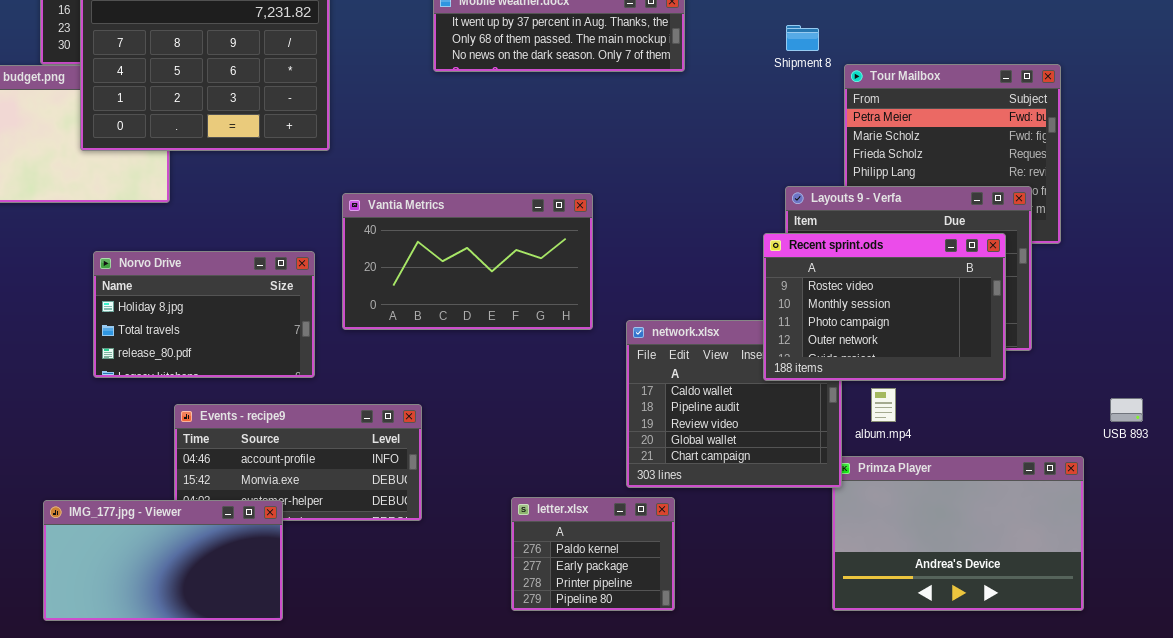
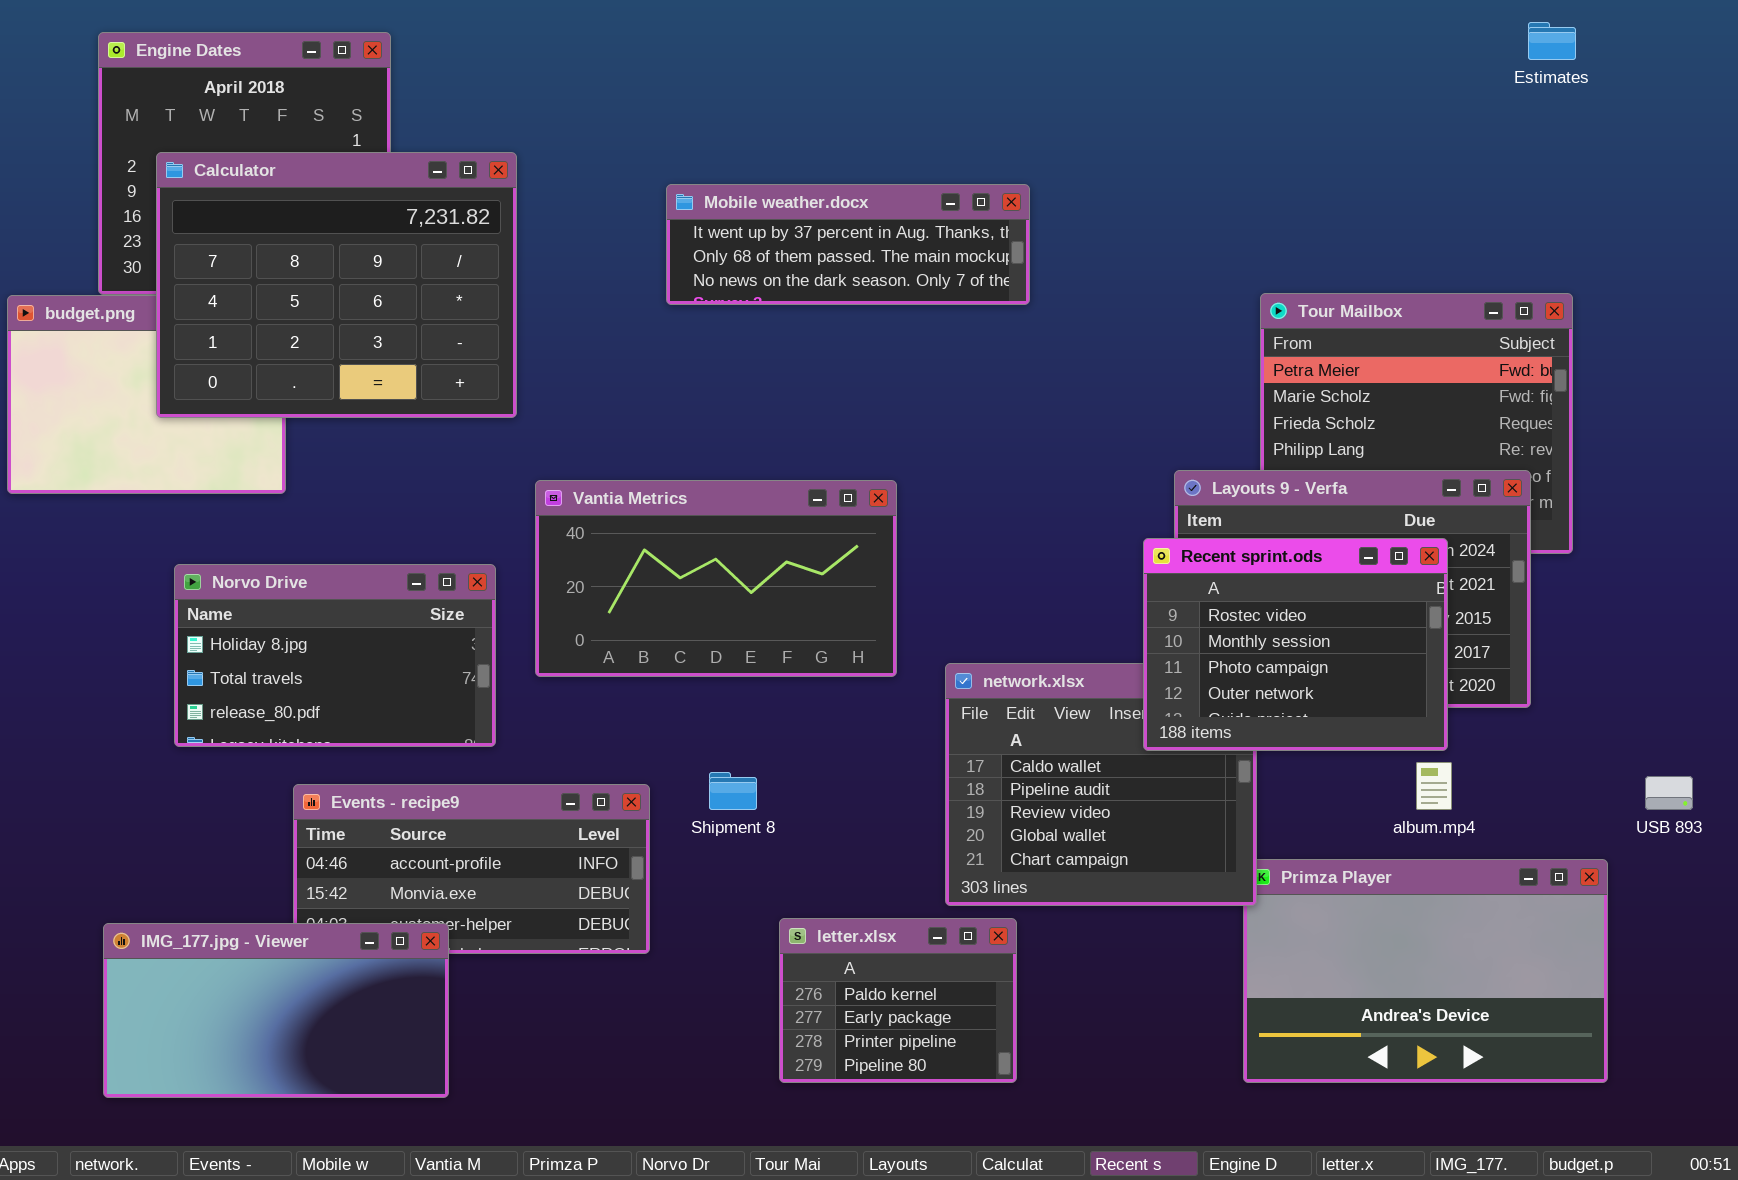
Shipment 8: [786,25,819,51] -> [709,772,757,810], moved
Recent sprint.ods: [763,233,1006,381] -> [1143,538,1448,751], resized
album.mp4: [871,388,896,422] -> [1416,762,1452,810], moved

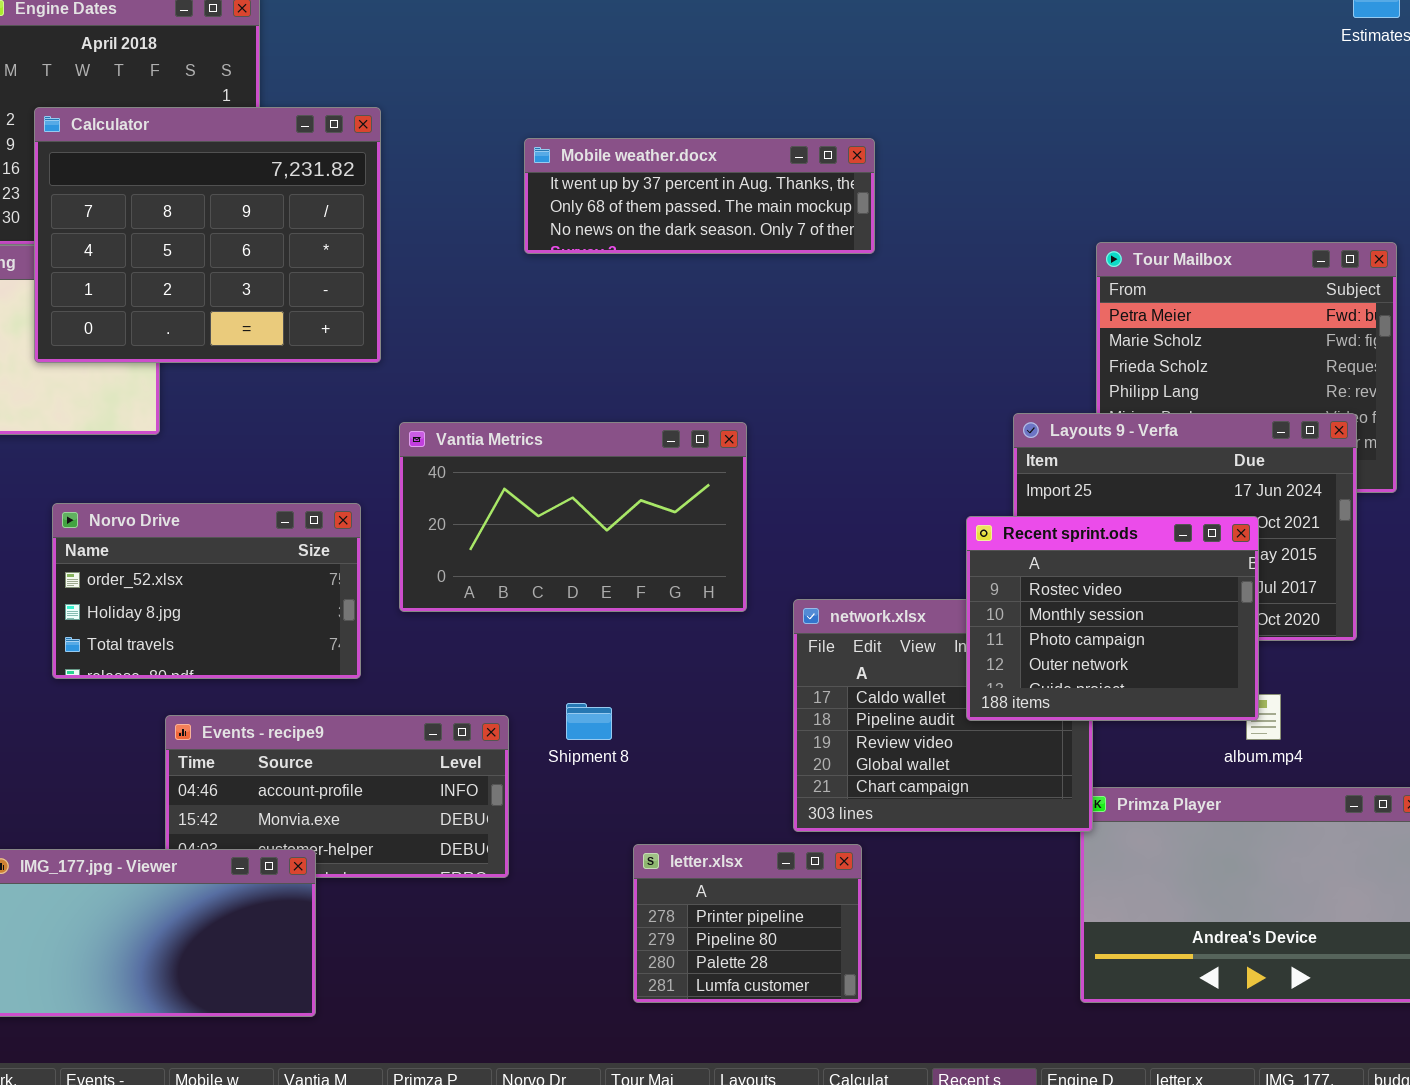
Recent sprint.ods: [1143,538,1448,751] -> [966,516,1259,721], moved
Norvo Drive: [174,564,496,747] -> [52,503,361,679], scrolled up 1 row
letter.xlsx: [779,918,1017,1083] -> [633,844,862,1003], scrolled down 2 rows

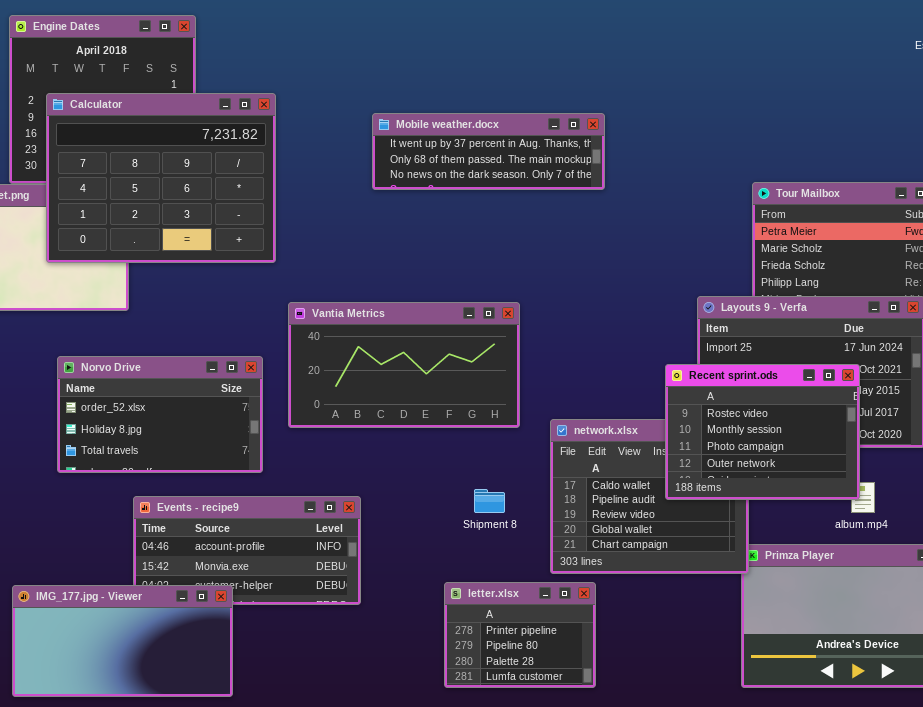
Shipment 8: [566,703,612,740] -> [474,489,505,513], moved

